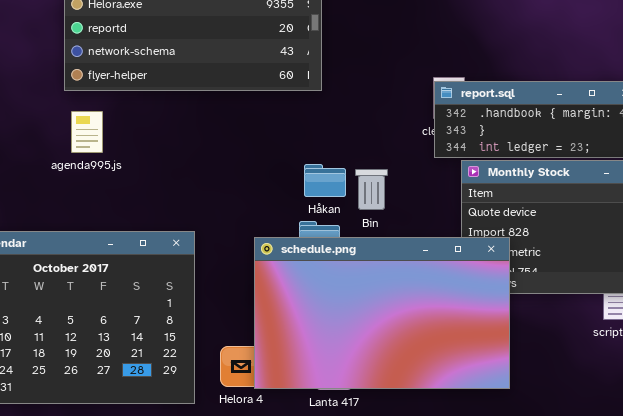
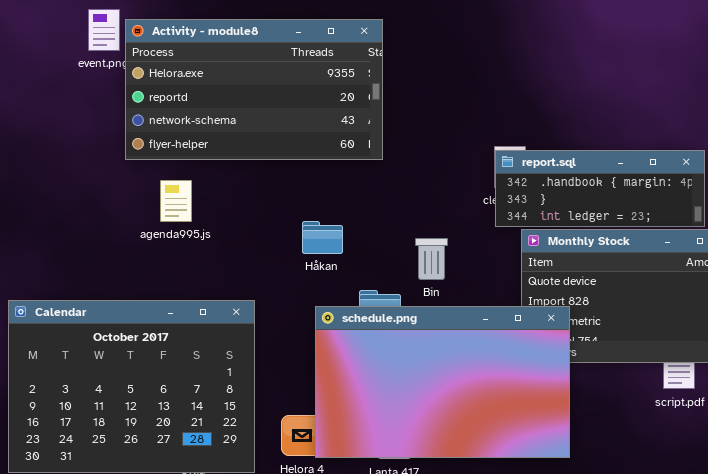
agenda995.js: [71,111,103,153] -> [160,180,192,222], moved
Håkan: [304,164,346,197] -> [302,221,343,254], moved

